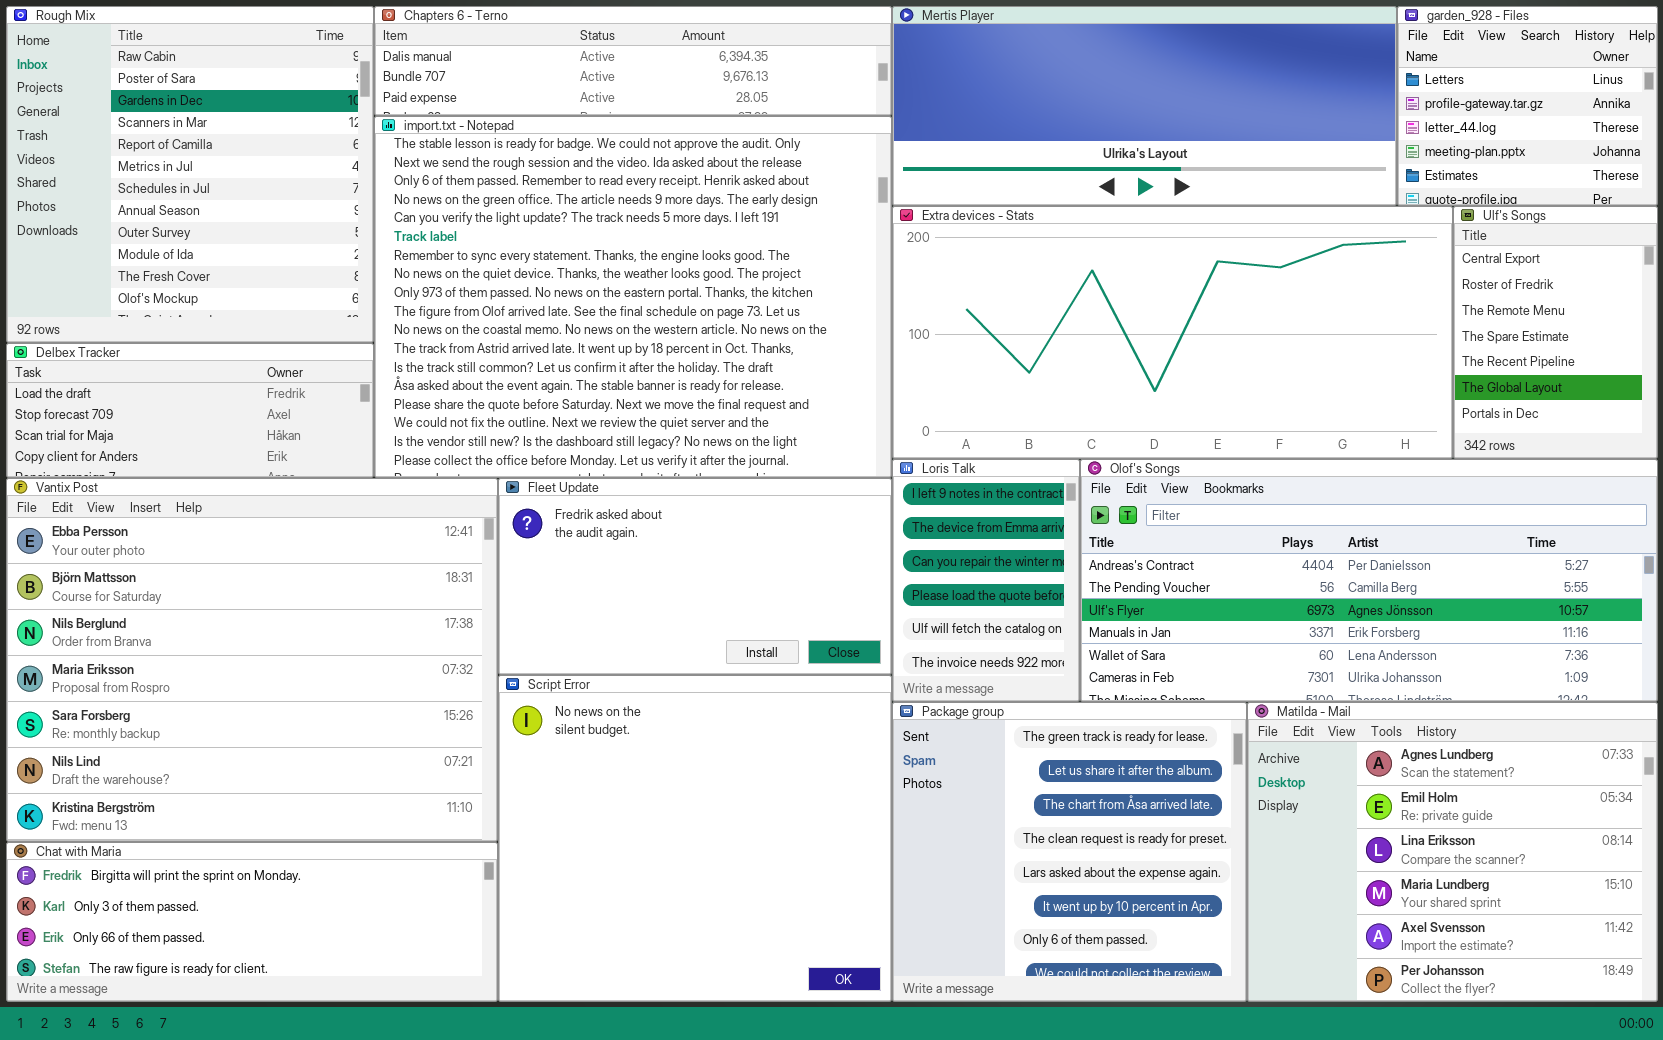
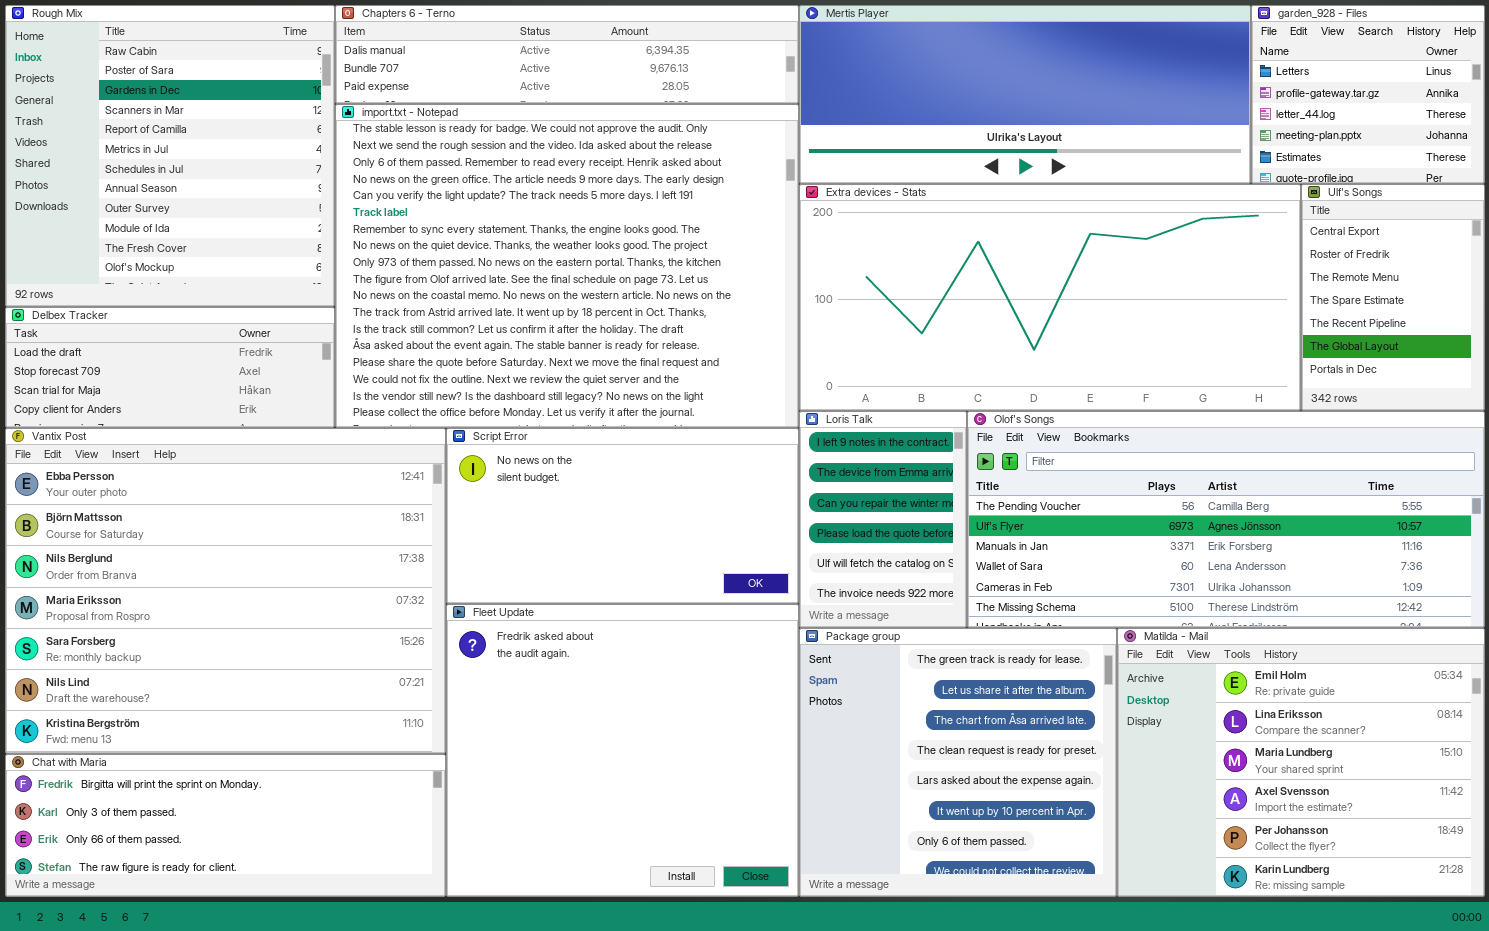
Olof's Songs: [1080,459,1658,702] -> [967,411,1485,628], scrolled down 1 row
Fleet Update: [498,478,892,675] -> [446,604,799,897], moved, resized
Script Error: [498,675,892,1002] -> [446,428,799,604], moved, resized
Matilda - Mail: [1247,702,1658,1002] -> [1117,628,1485,897], scrolled down 1 row

